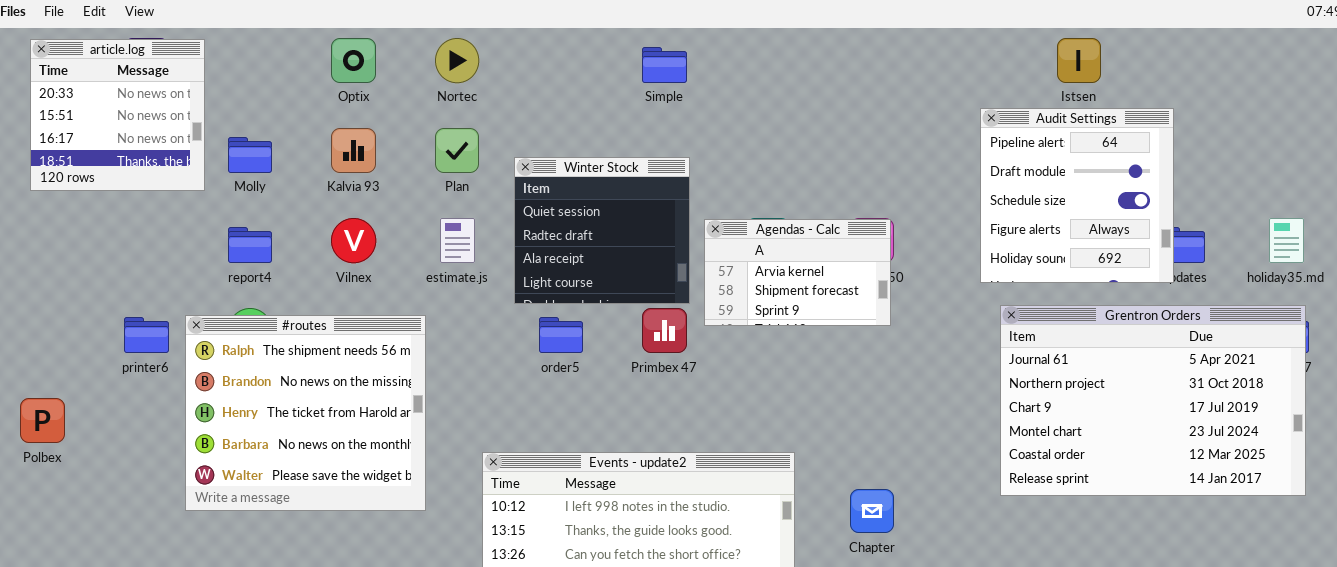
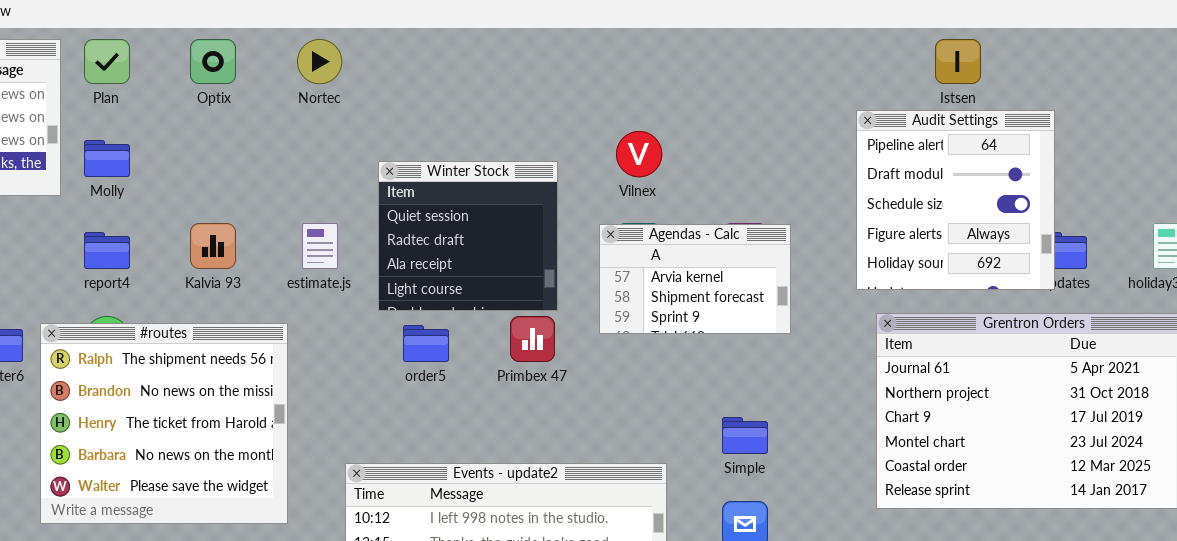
Simple: [642,47,687,83] -> [722,417,768,454], moved
Kalvia 93: [331,128,376,173] -> [190,223,236,269], moved
Plan: [435,128,479,173] -> [84,39,130,84], moved
Vilnex: [331,218,376,263] -> [616,131,662,177], moved
Agendas - Calc: [704,219,891,326] -> [599,224,791,334], moved

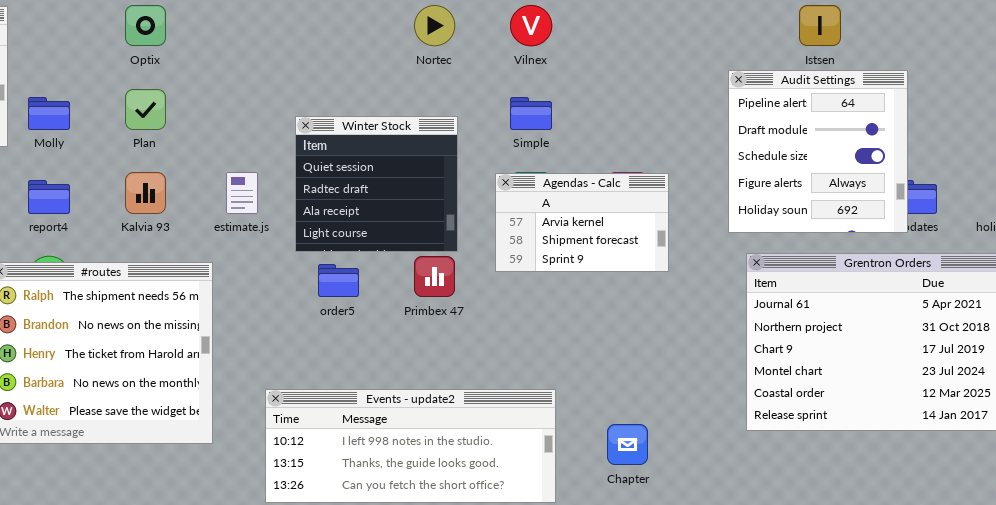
Plan: [84,39,130,84] -> [125,89,166,130], moved
Nortec: [297,39,342,84] -> [414,5,455,46], moved
Vilnex: [616,131,662,177] -> [510,5,552,46], moved
Simple: [722,417,768,454] -> [510,97,552,130], moved

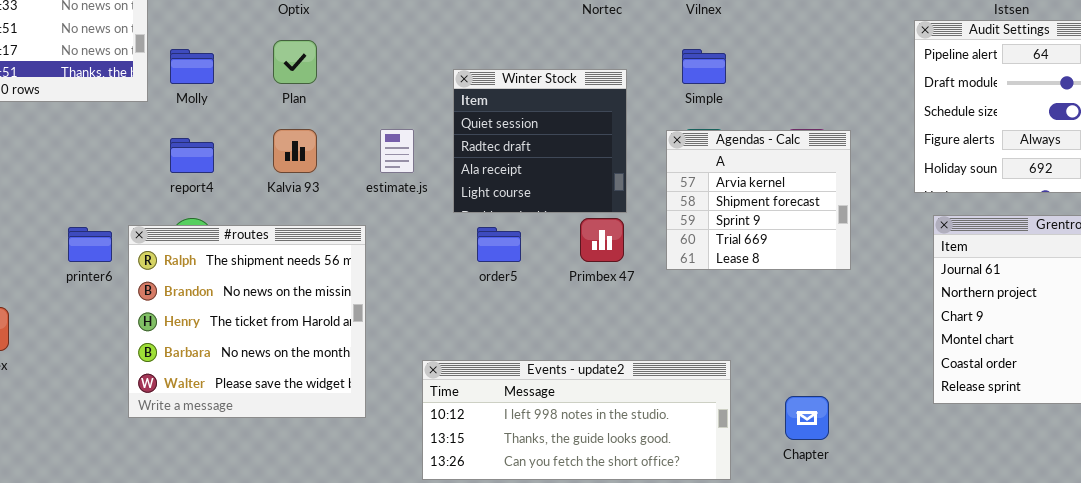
Agendas - Calc: [495,173,669,272] -> [666,130,851,270], resized

